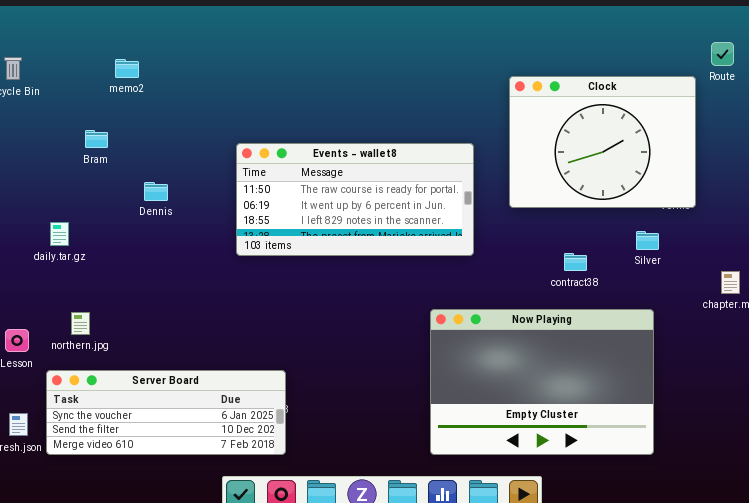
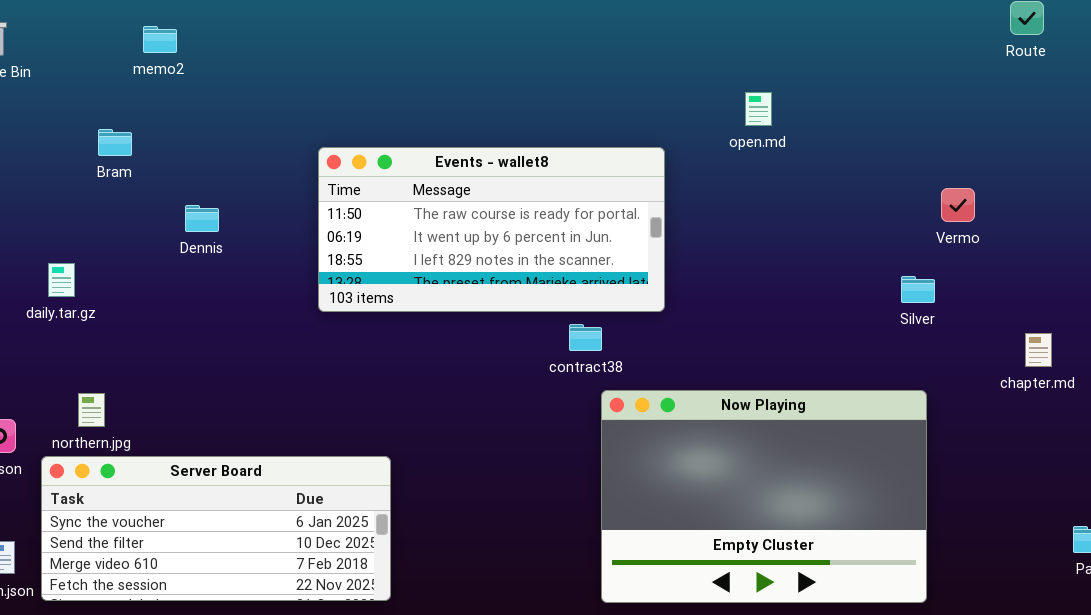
Clock: [509,76,696,208] -> none, closed
contract38: [564,253,587,271] -> [569,324,602,351], moved
Server Board: [46,370,286,455] -> [41,456,391,601], resized

